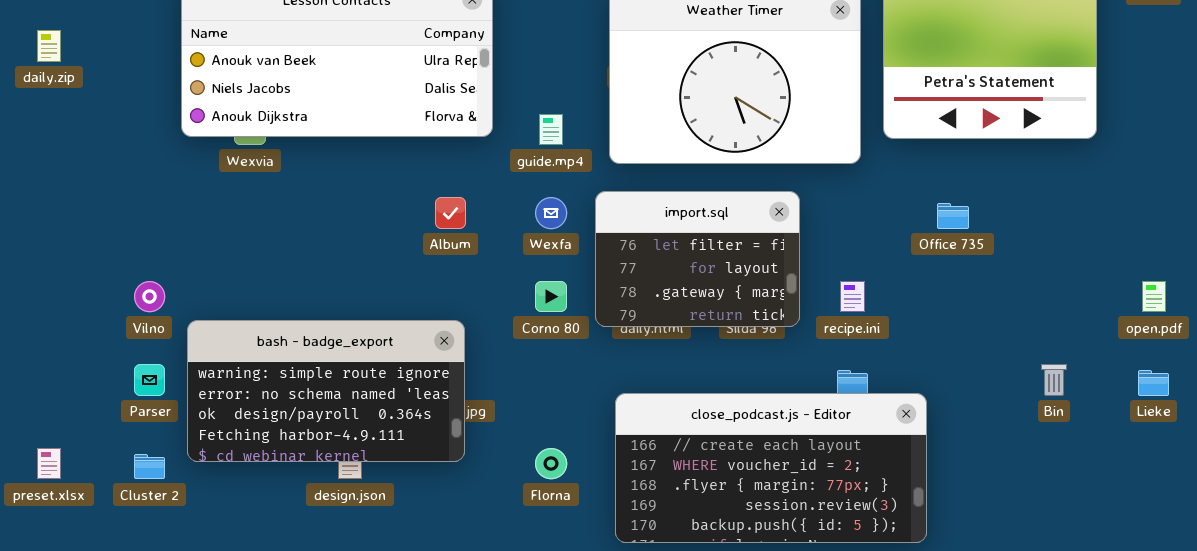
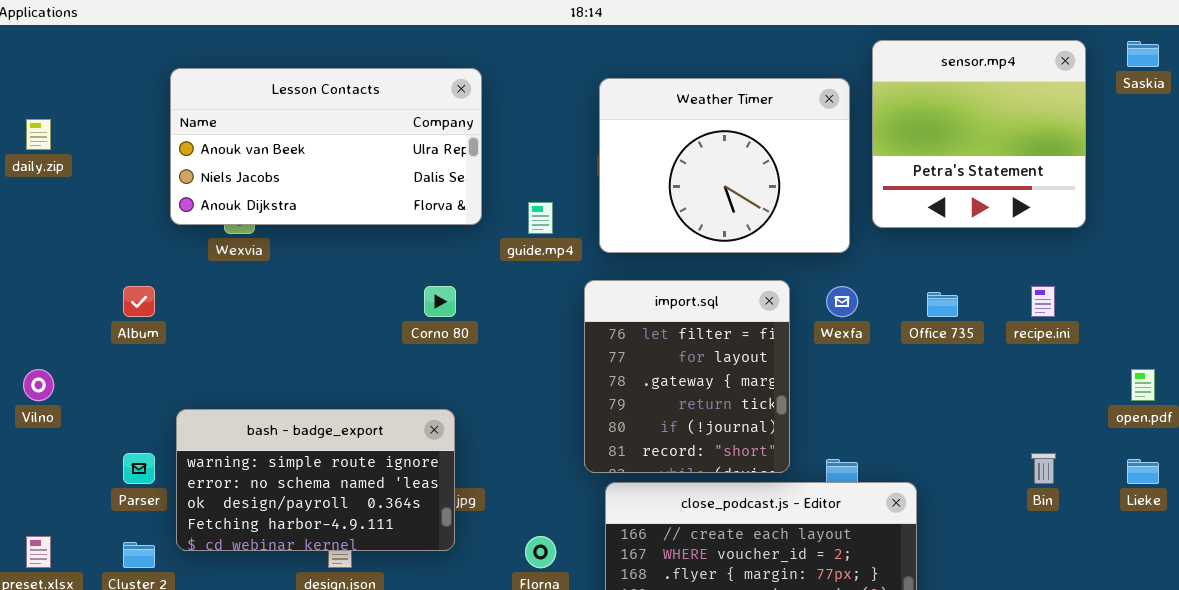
import.sql: [595,191,800,327] -> [584,280,790,473], resized
Album: [435,197,466,229] -> [123,286,155,317], moved
Wexfa: [535,197,567,229] -> [826,286,858,317], moved
Vilno: [134,281,165,312] -> [23,369,54,401], moved
Corno 80: [535,281,567,312] -> [424,286,456,317], moved
recipe.ini: [840,281,865,312] -> [1031,286,1055,317], moved

